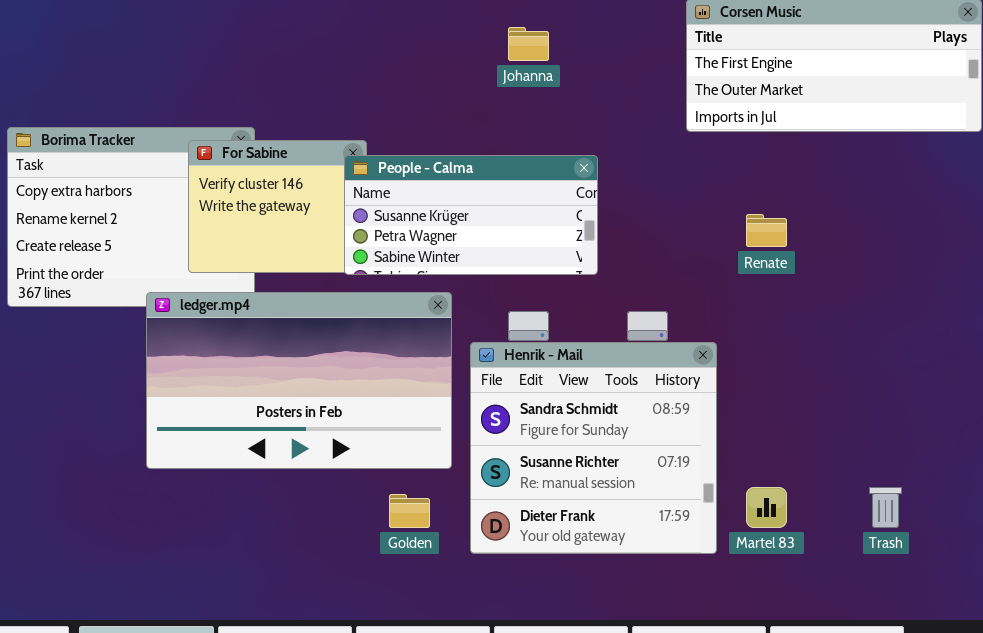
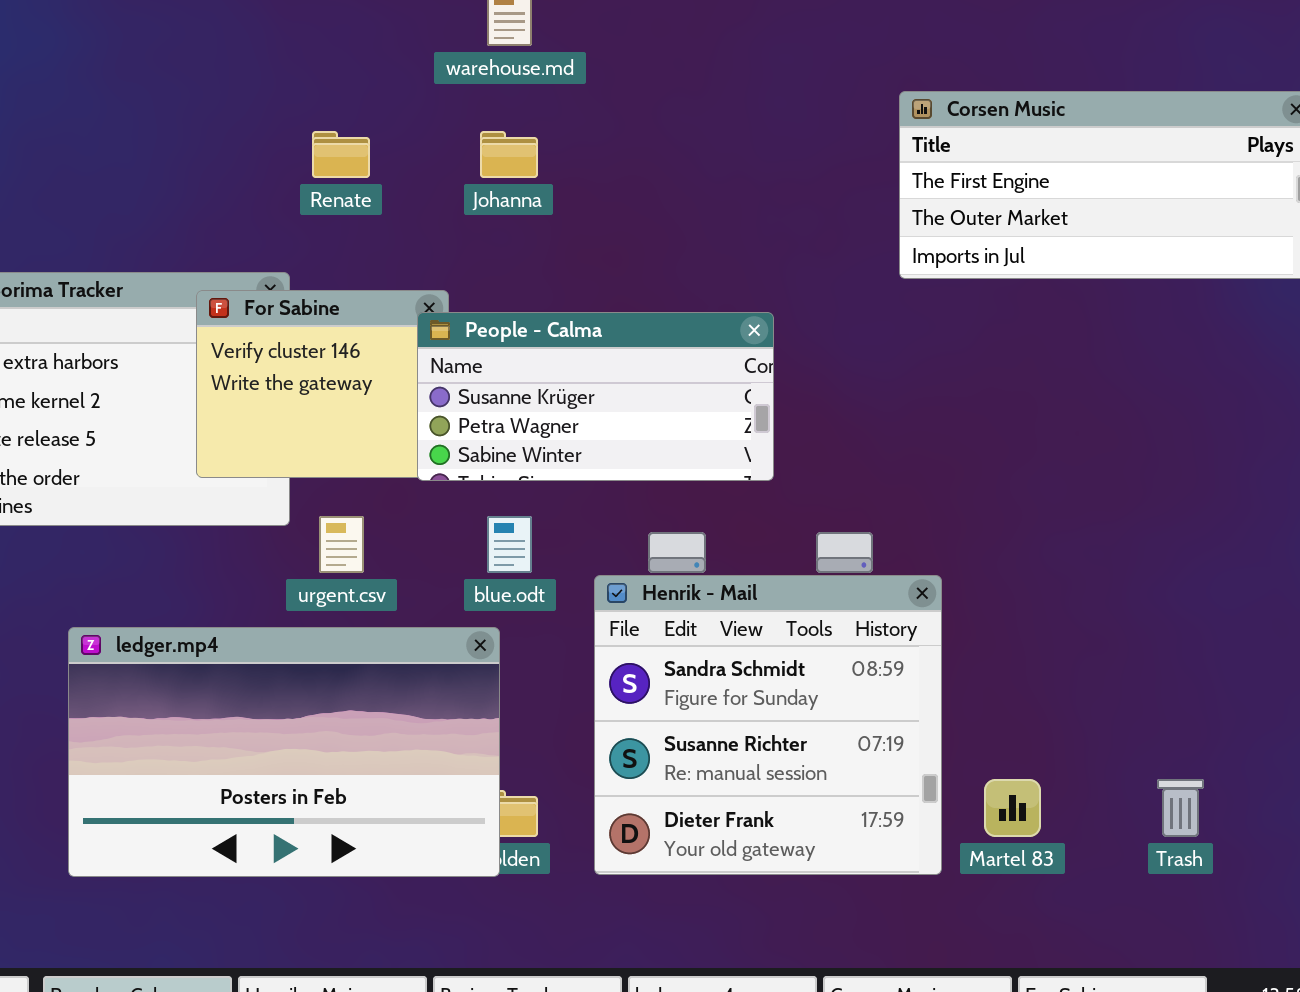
Johanna: [508,27,549,61] -> [480,131,538,178], moved
Renate: [746,214,787,247] -> [312,131,370,178], moved
ledger.mp4: [146,292,452,469] -> [68,627,500,877], moved

